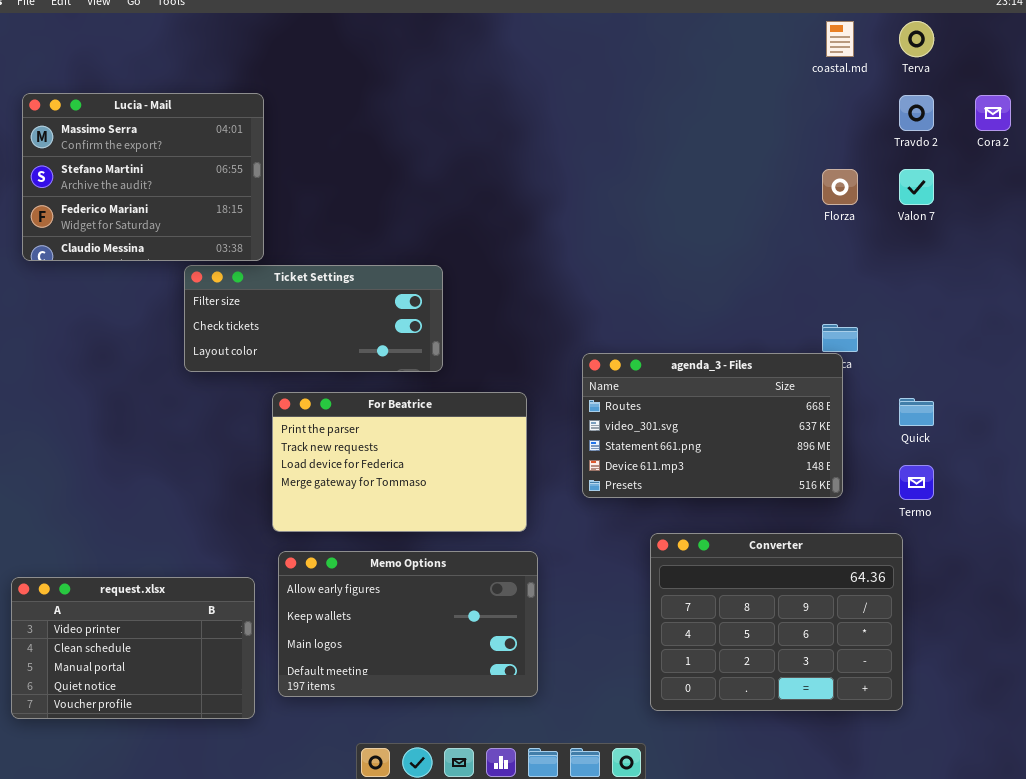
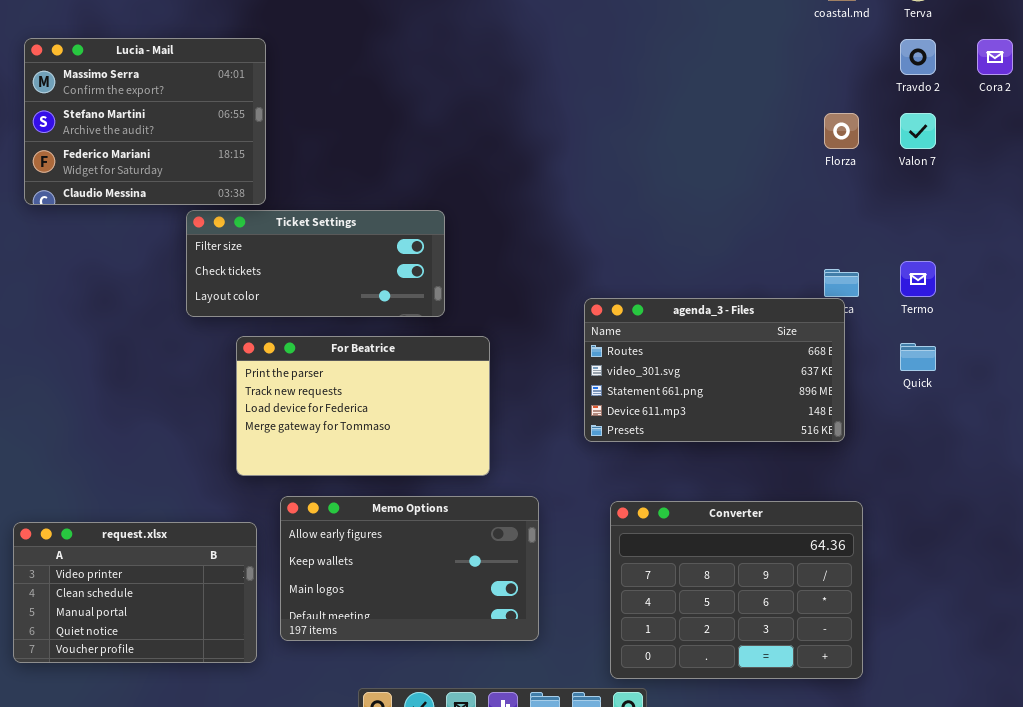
For Beatrice: [272,392,527,532] -> [236,336,490,476], moved
Termo: [899,465,934,500] -> [900,261,936,297], moved
Converter: [650,533,903,711] -> [610,501,863,679], moved

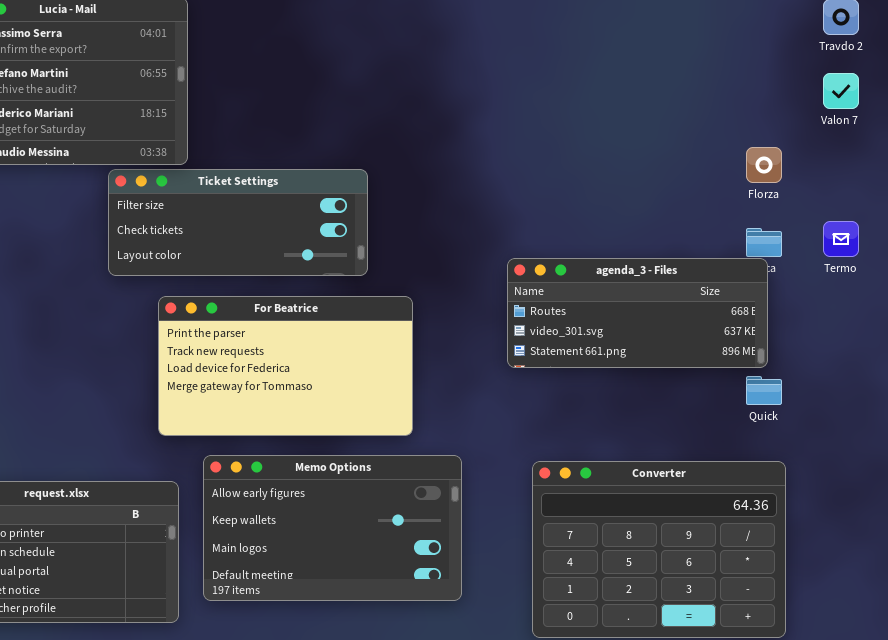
Florza: [824,113,859,149] -> [746,147,782,183], moved
agenda_3 - Files: [584,298,845,442] -> [507,258,768,368], resized
Quick: [900,343,936,371] -> [746,376,782,405], moved

